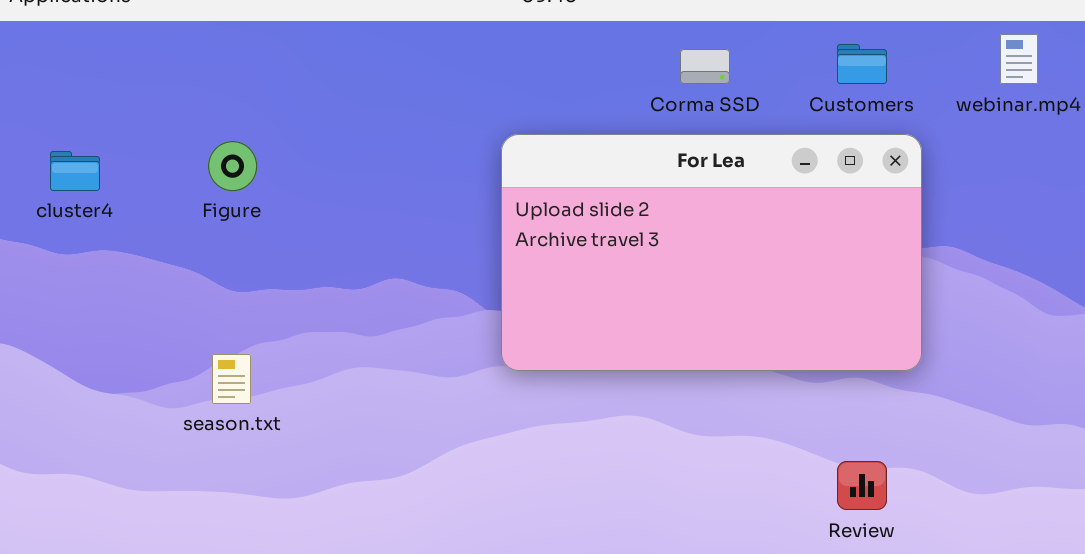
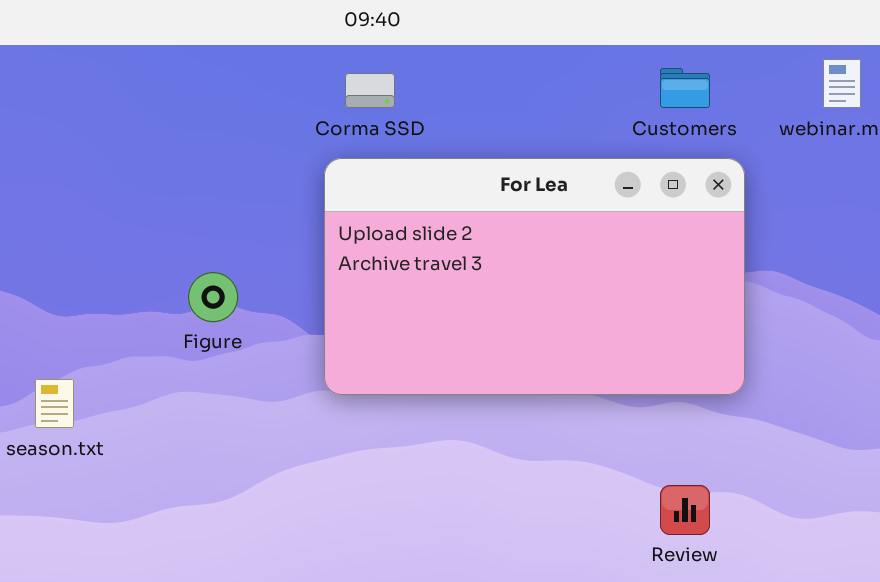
Corma SSD: [680,49,730,84] -> [345,73,395,108], moved
Figure: [208,141,257,191] -> [188,272,238,322], moved

